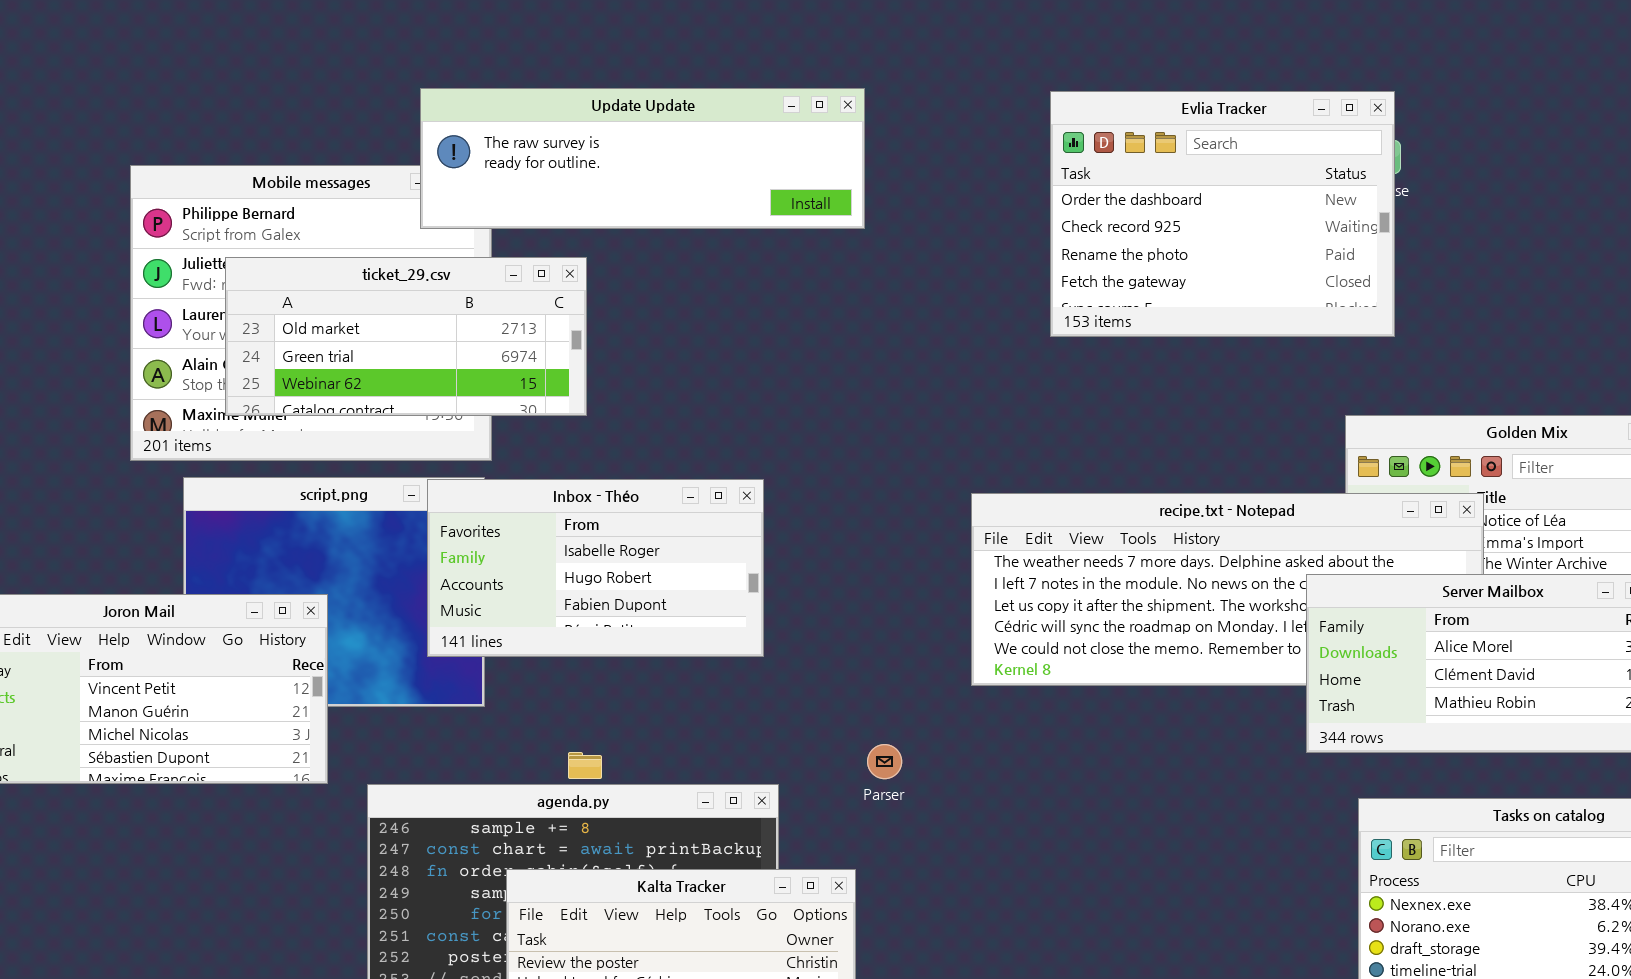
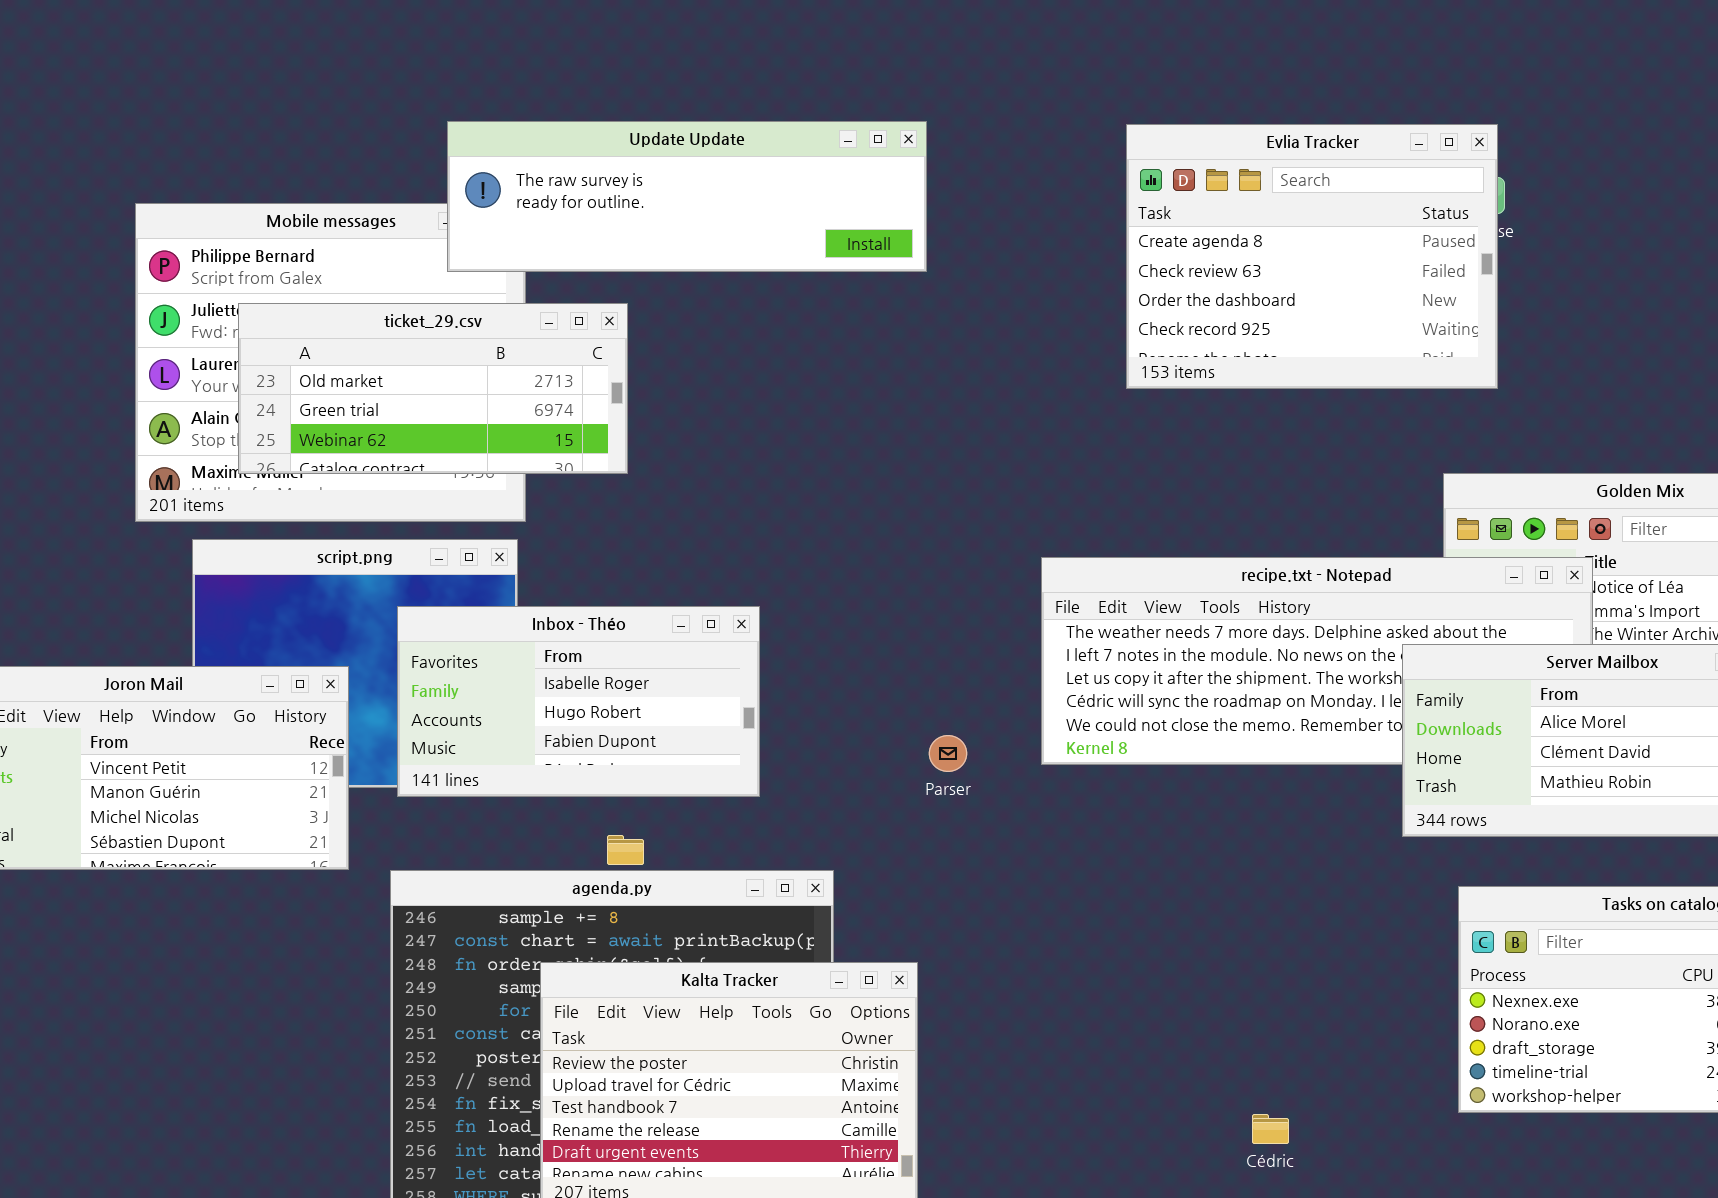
Evlia Tracker: [1050,91,1395,337] -> [1126,124,1498,389], scrolled up 2 rows
Inbox - Théo: [427,479,764,657] -> [397,606,760,797], moved
Parser: [867,744,902,779] -> [929,735,967,772], moved

